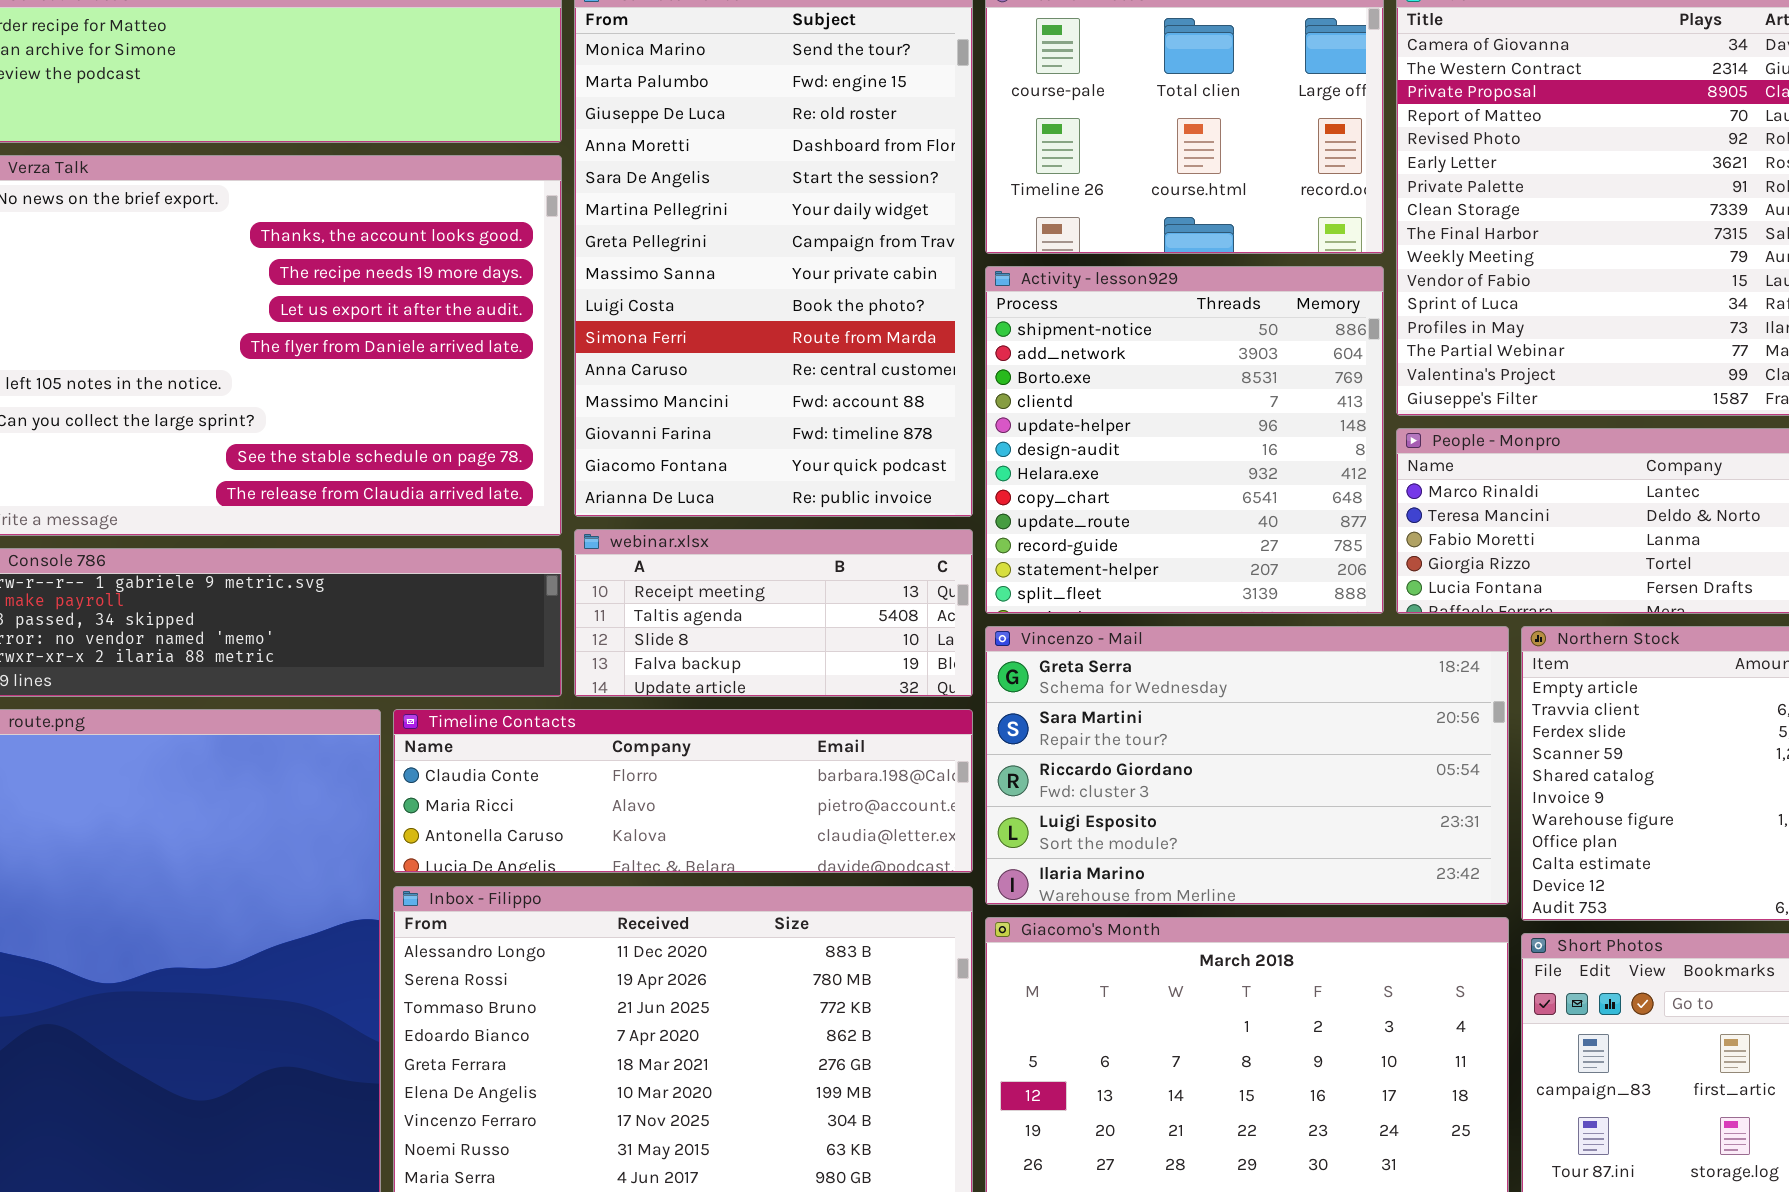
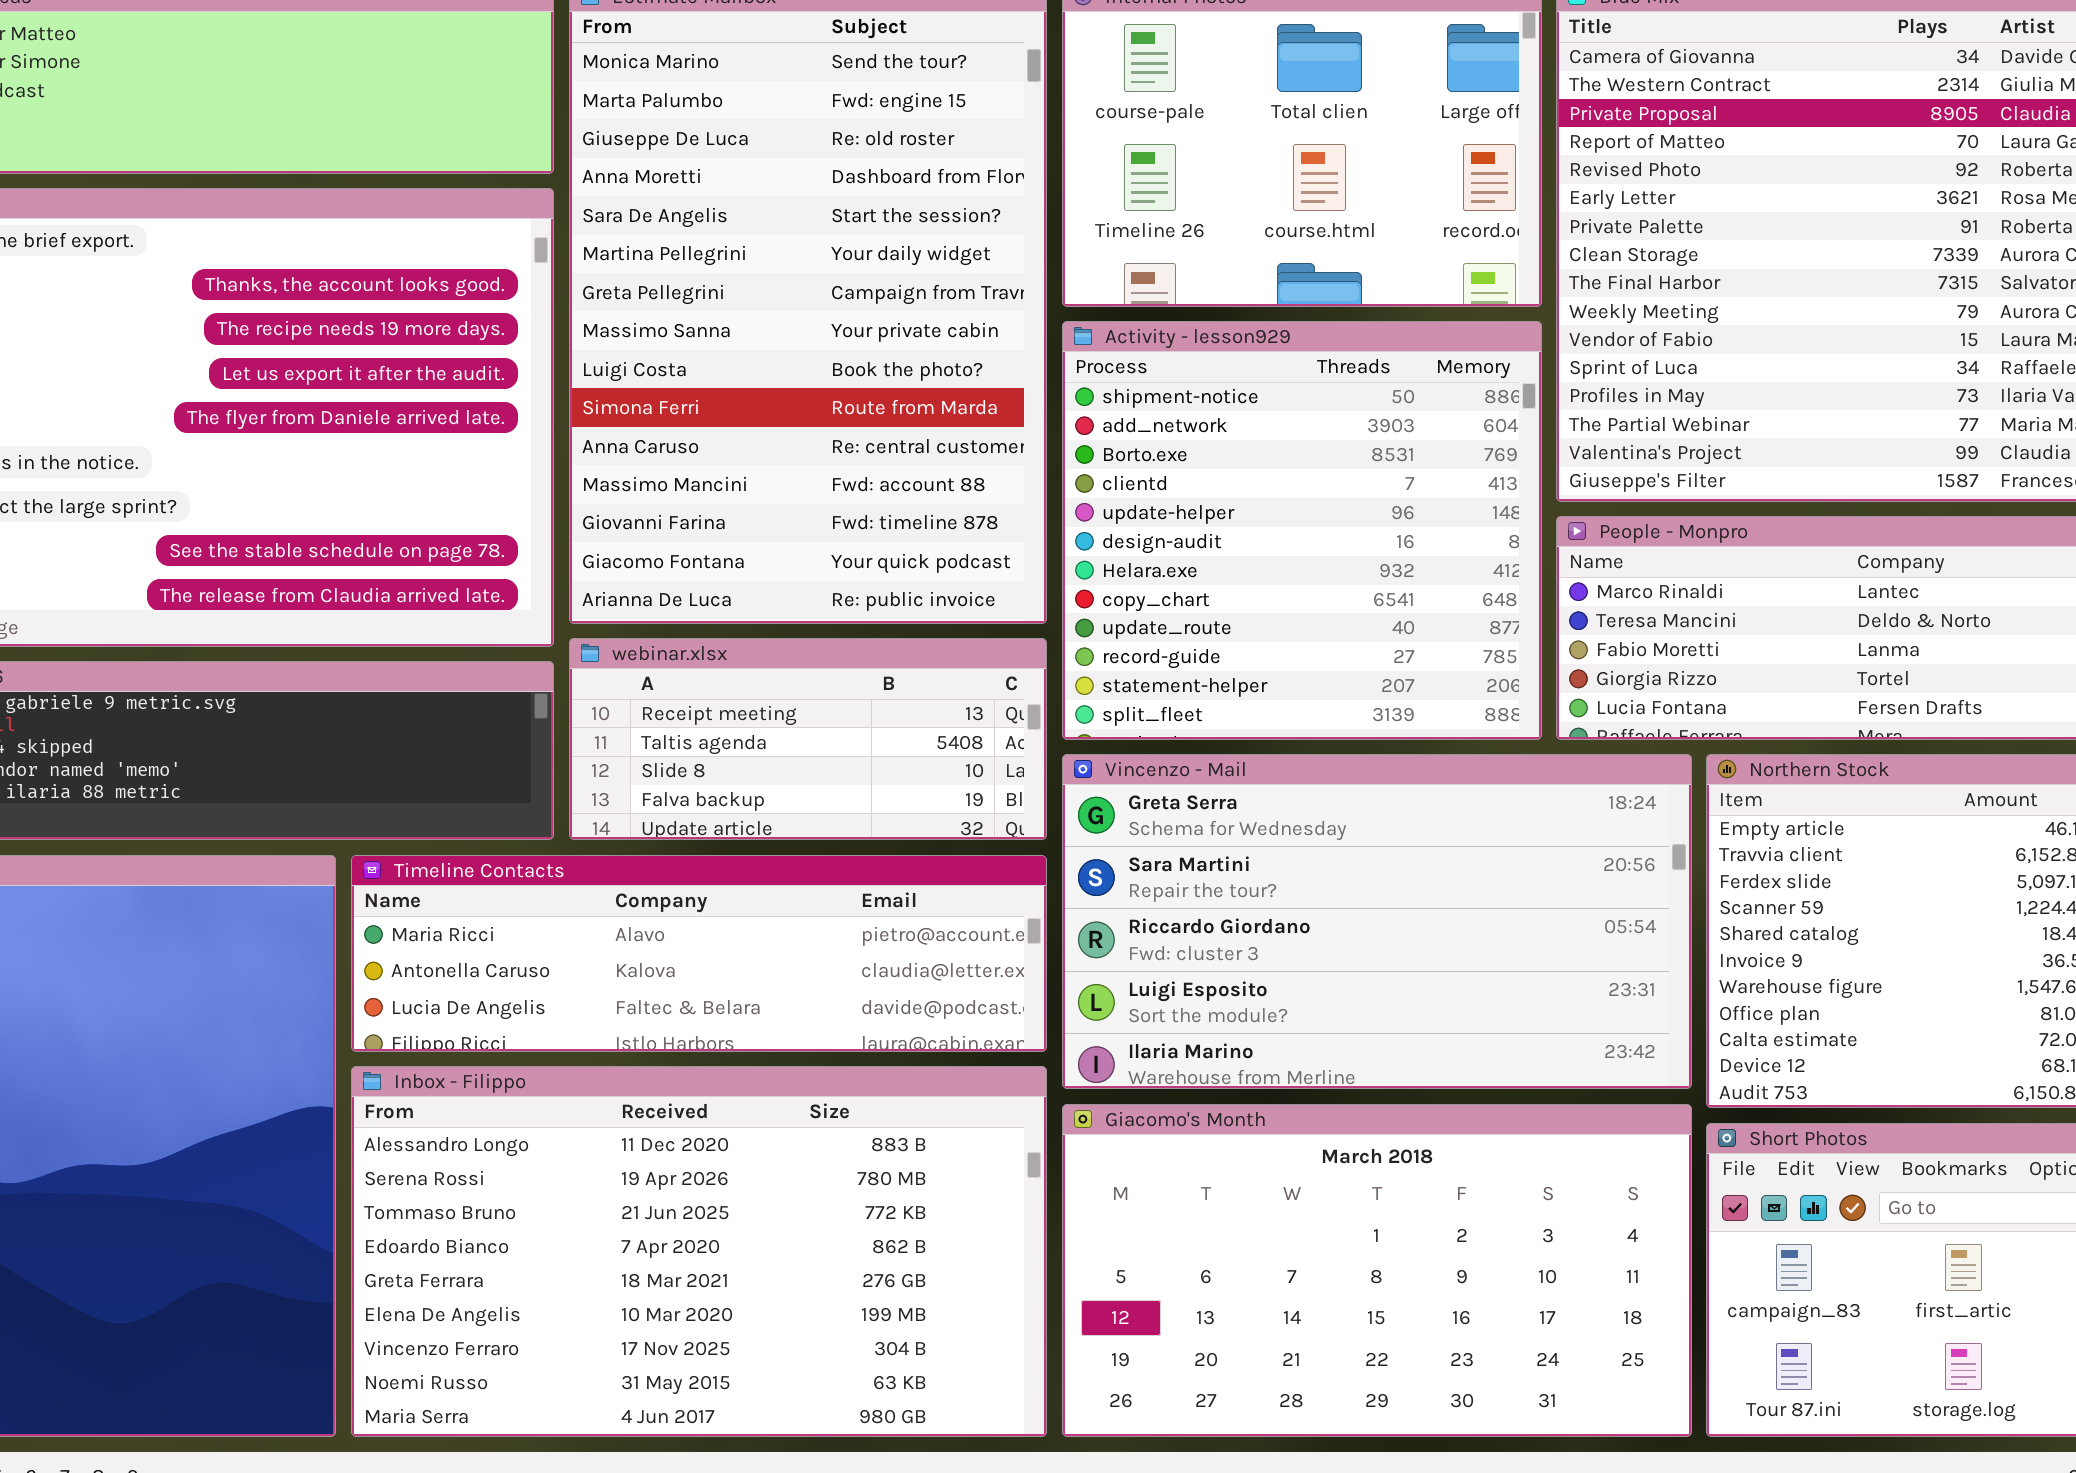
Timeline Contacts: [393,709,973,873] -> [351,855,1047,1052], scrolled down 1 row

